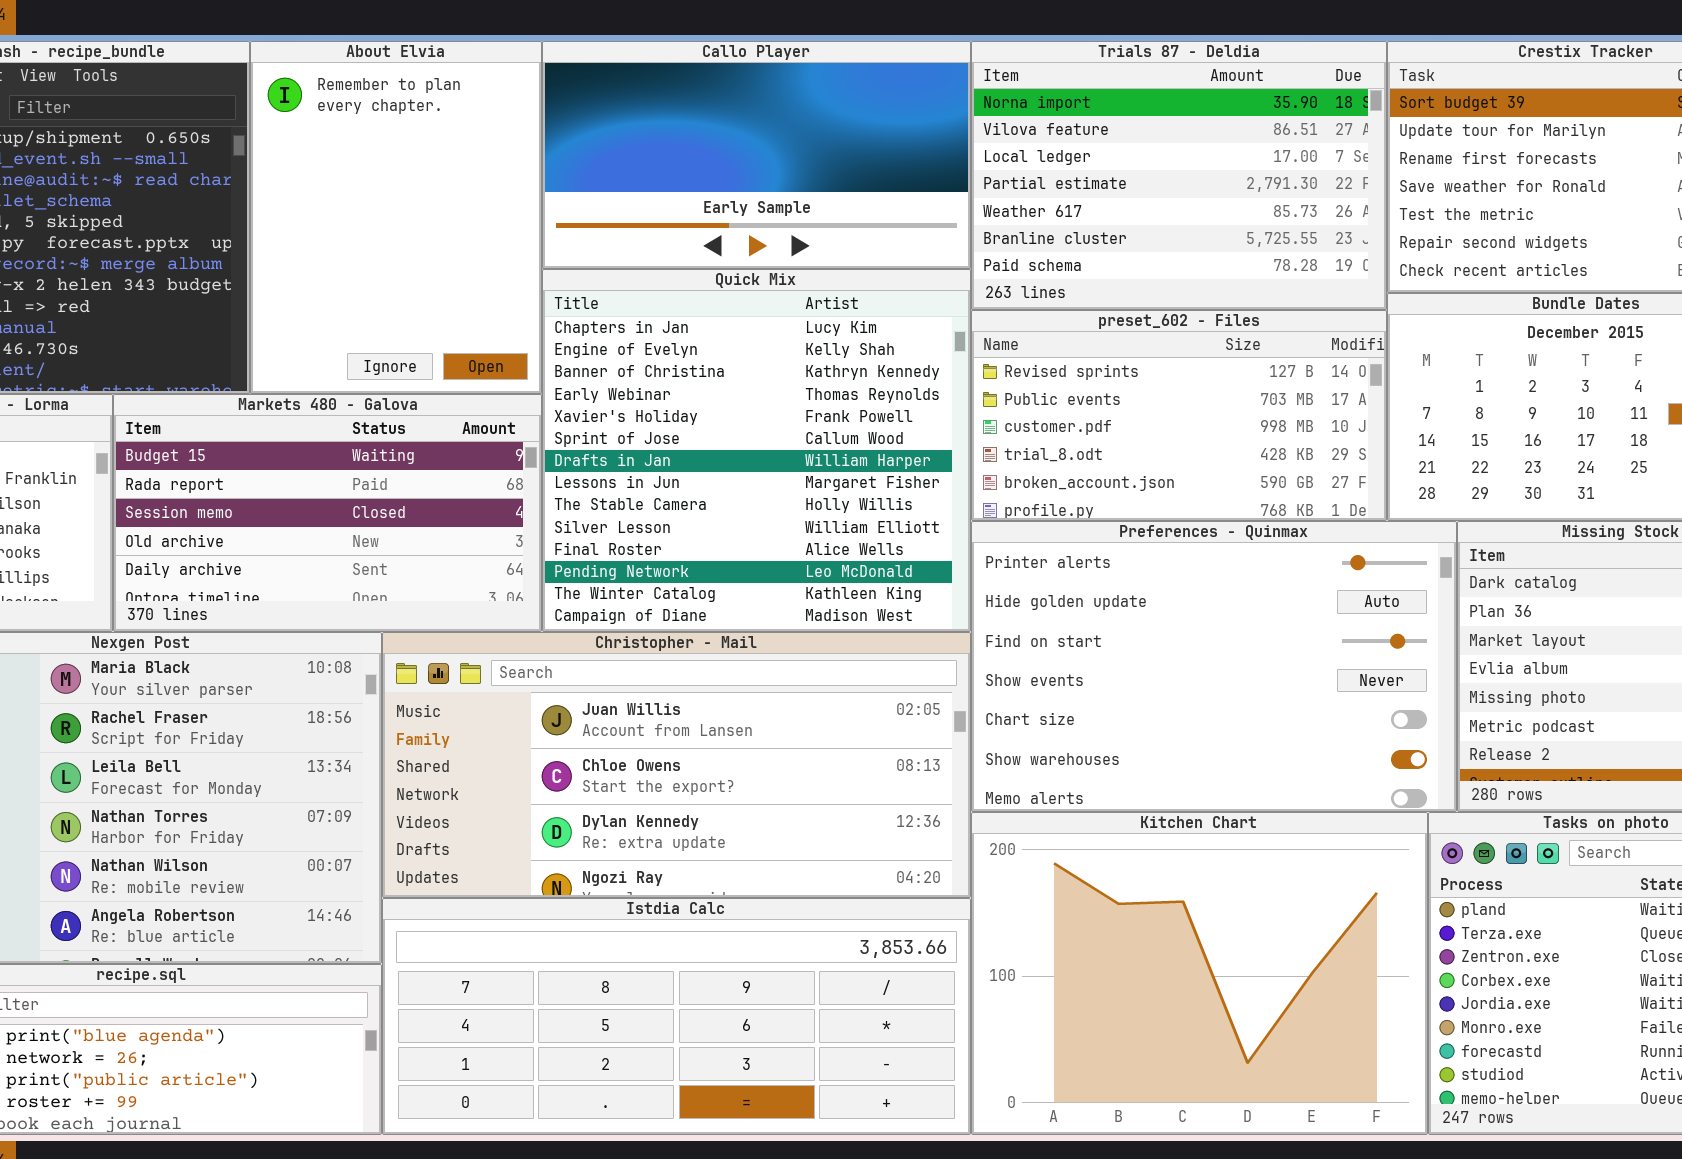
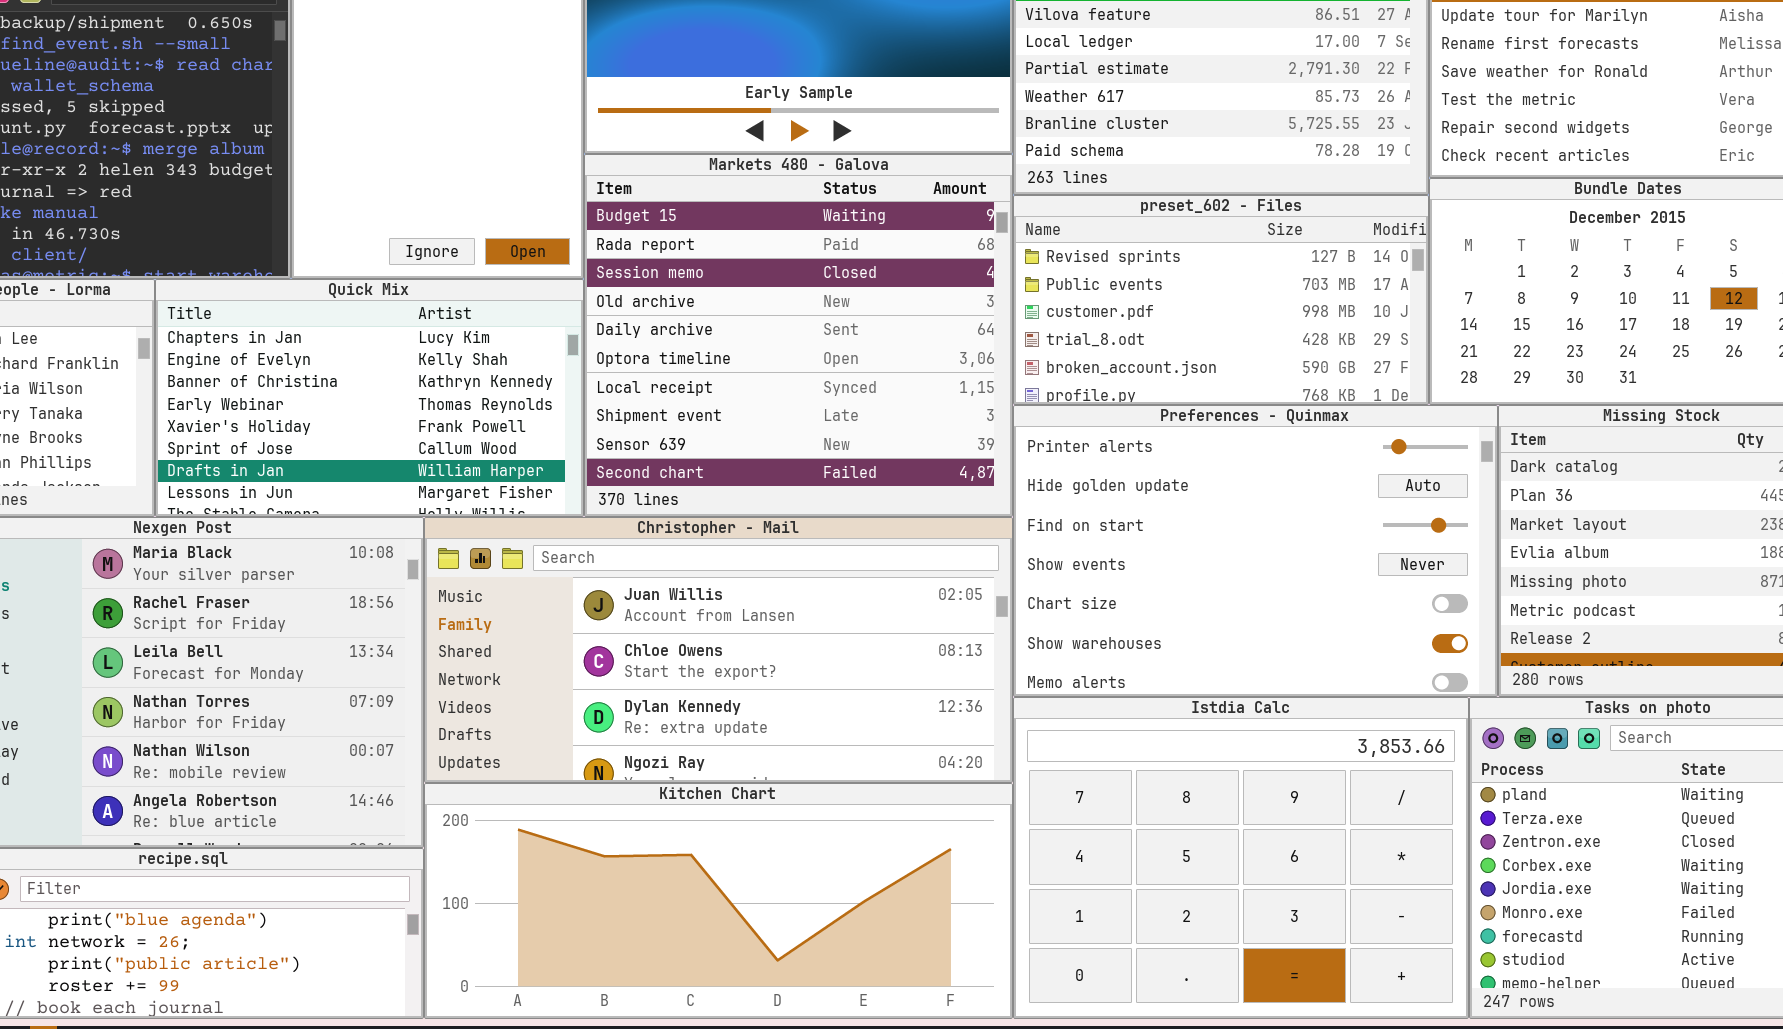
Quick Mix: [542,269,971,632] -> [155,279,584,517], moved, resized
Markets 480 - Galova: [113,394,542,632] -> [584,154,1013,517], moved, resized
Kitchen Chart: [971,812,1428,1135] -> [424,783,1013,1019], moved, resized
Istdia Calc: [382,898,971,1135] -> [1013,697,1469,1019], moved, resized

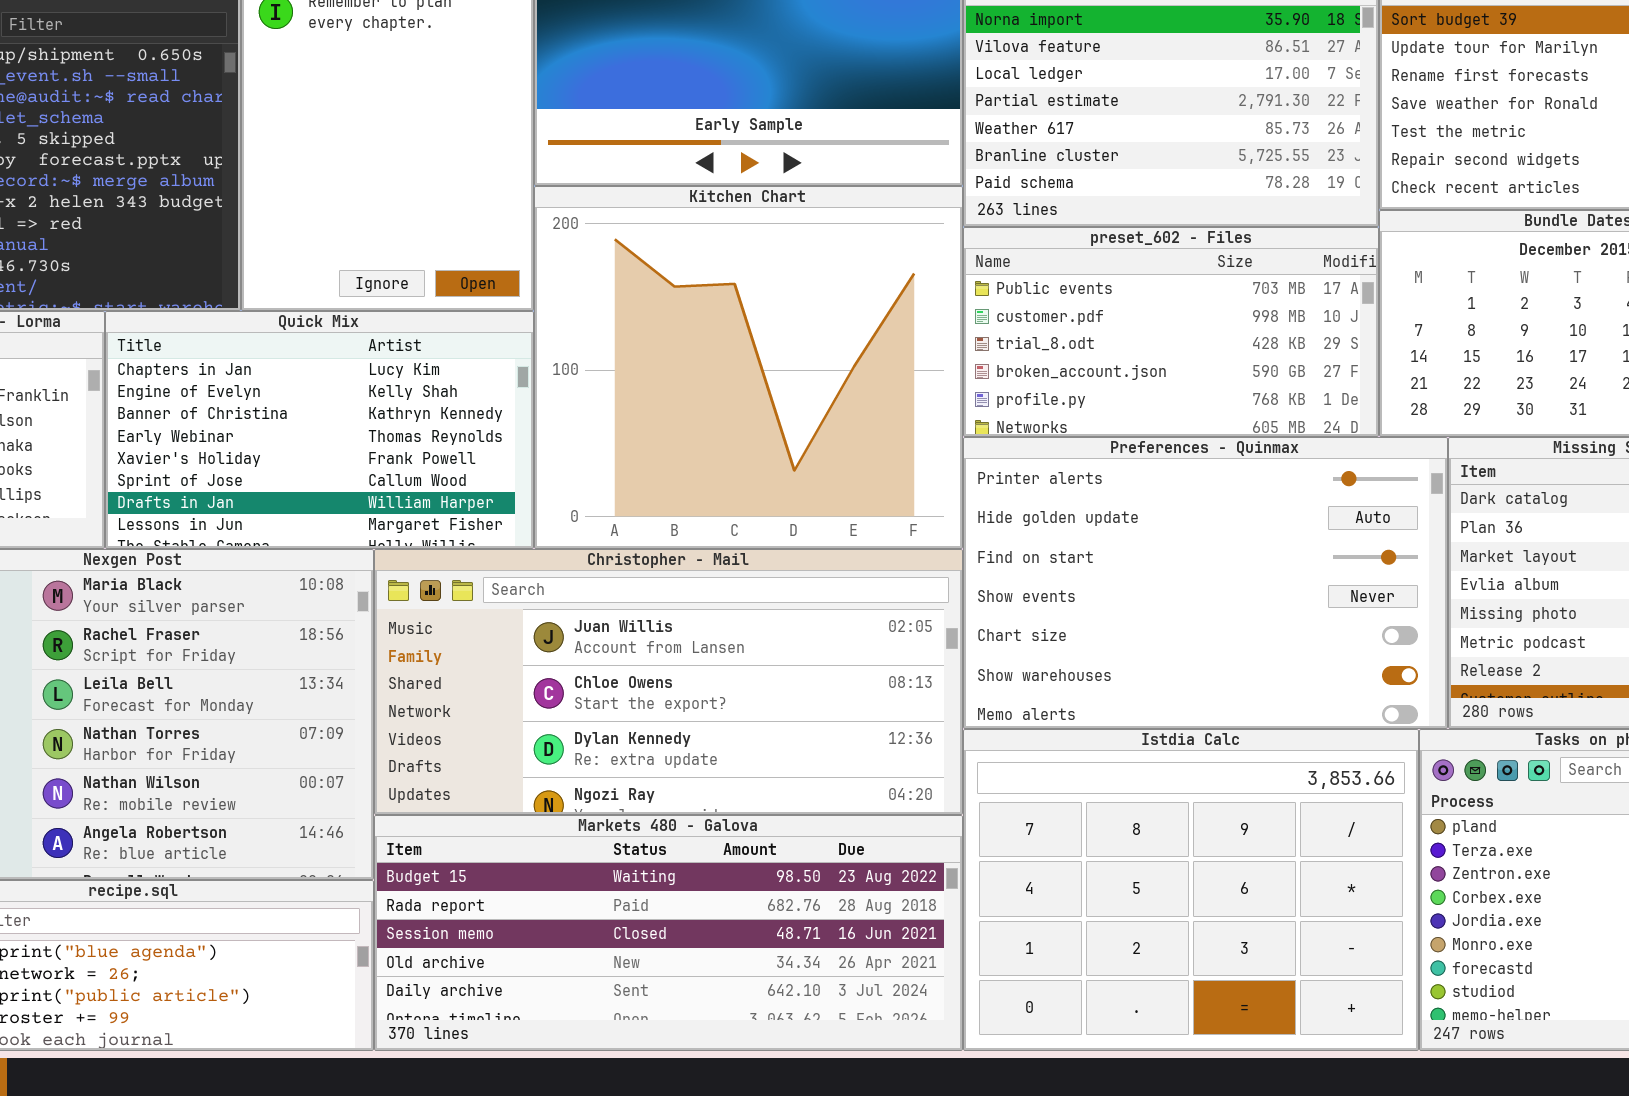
Markets 480 - Galova: [584,154,1013,517] -> [374,815,963,1051], moved, resized
preset_602 - Files: [1013,195,1429,405] -> [963,227,1379,437], scrolled down 1 row
Kitchen Chart: [424,783,1013,1019] -> [534,186,963,549], moved, resized

